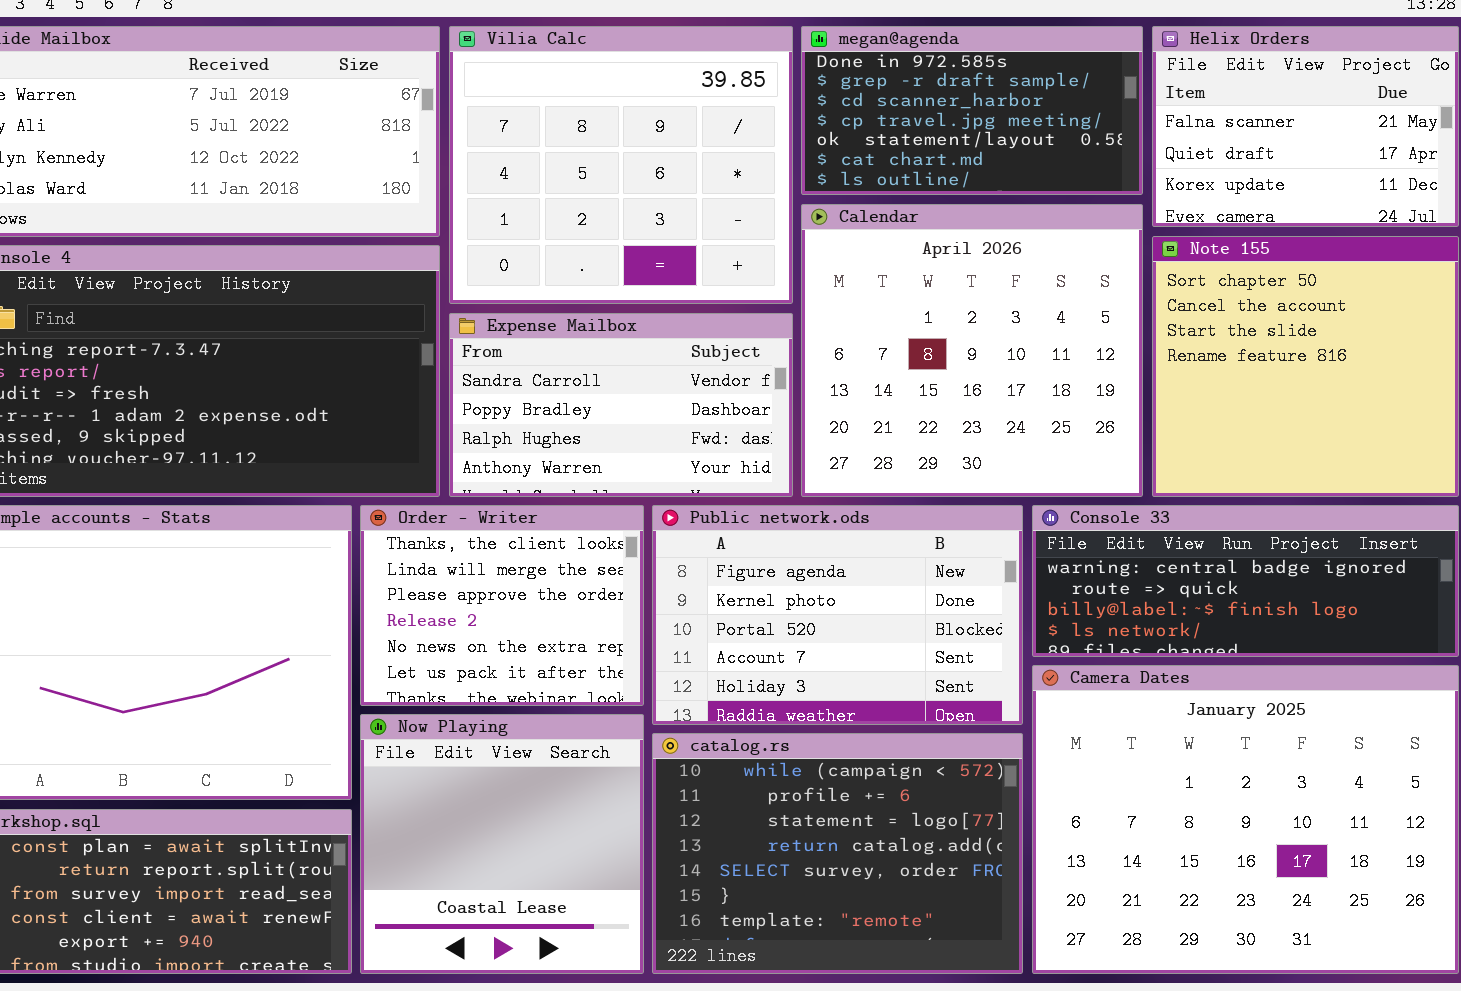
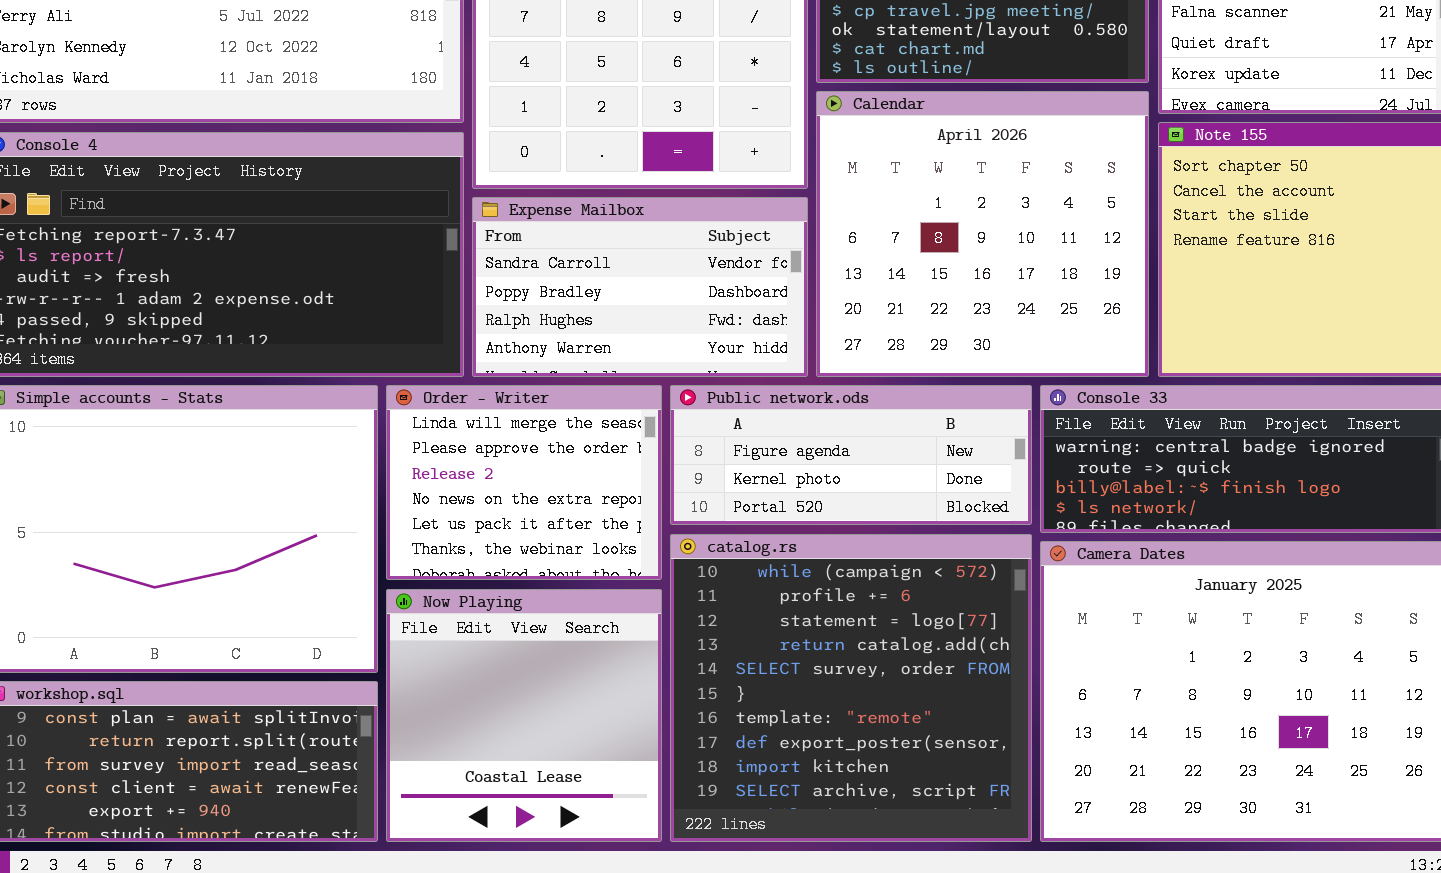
Order - Writer: [360,505,644,706] -> [386,385,662,580], scrolled down 1 row
Public network.ods: [652,505,1023,725] -> [670,385,1032,525], resized
catalog.rs: [652,733,1023,974] -> [670,534,1032,842], resized

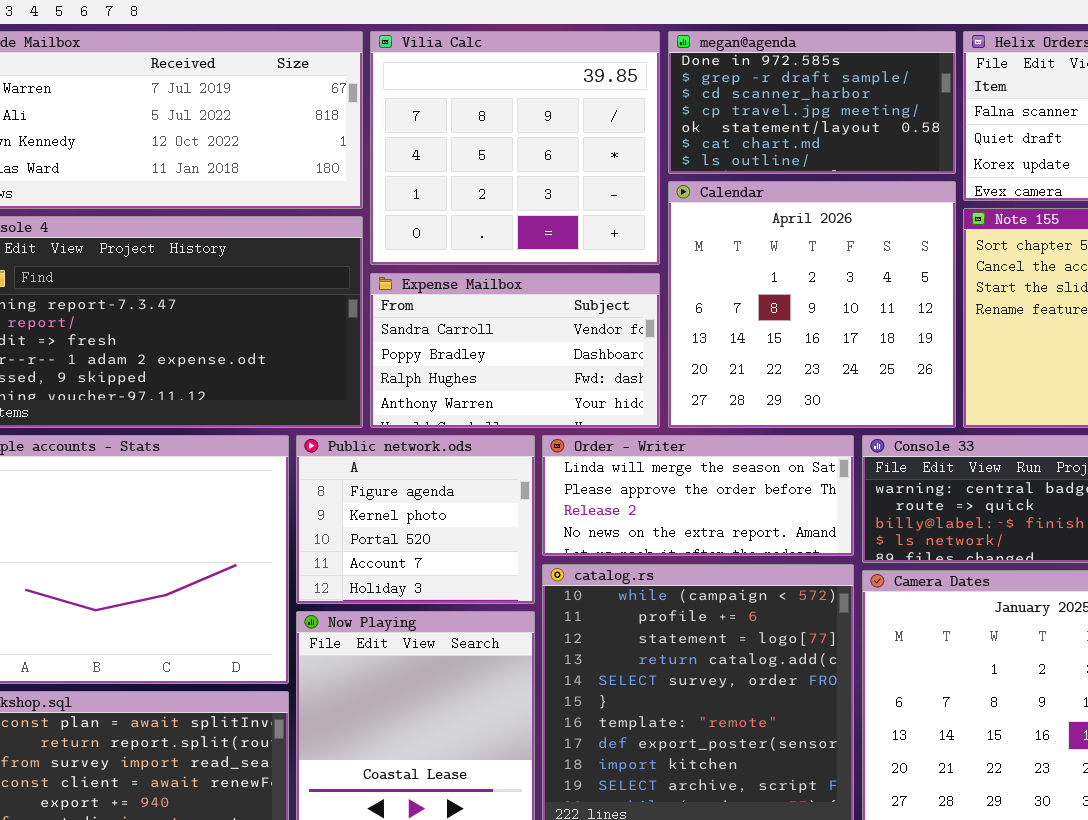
Order - Writer: [386,385,662,580] -> [542,435,854,556], moved, resized
Public network.ods: [670,385,1032,525] -> [296,435,535,604], moved, resized

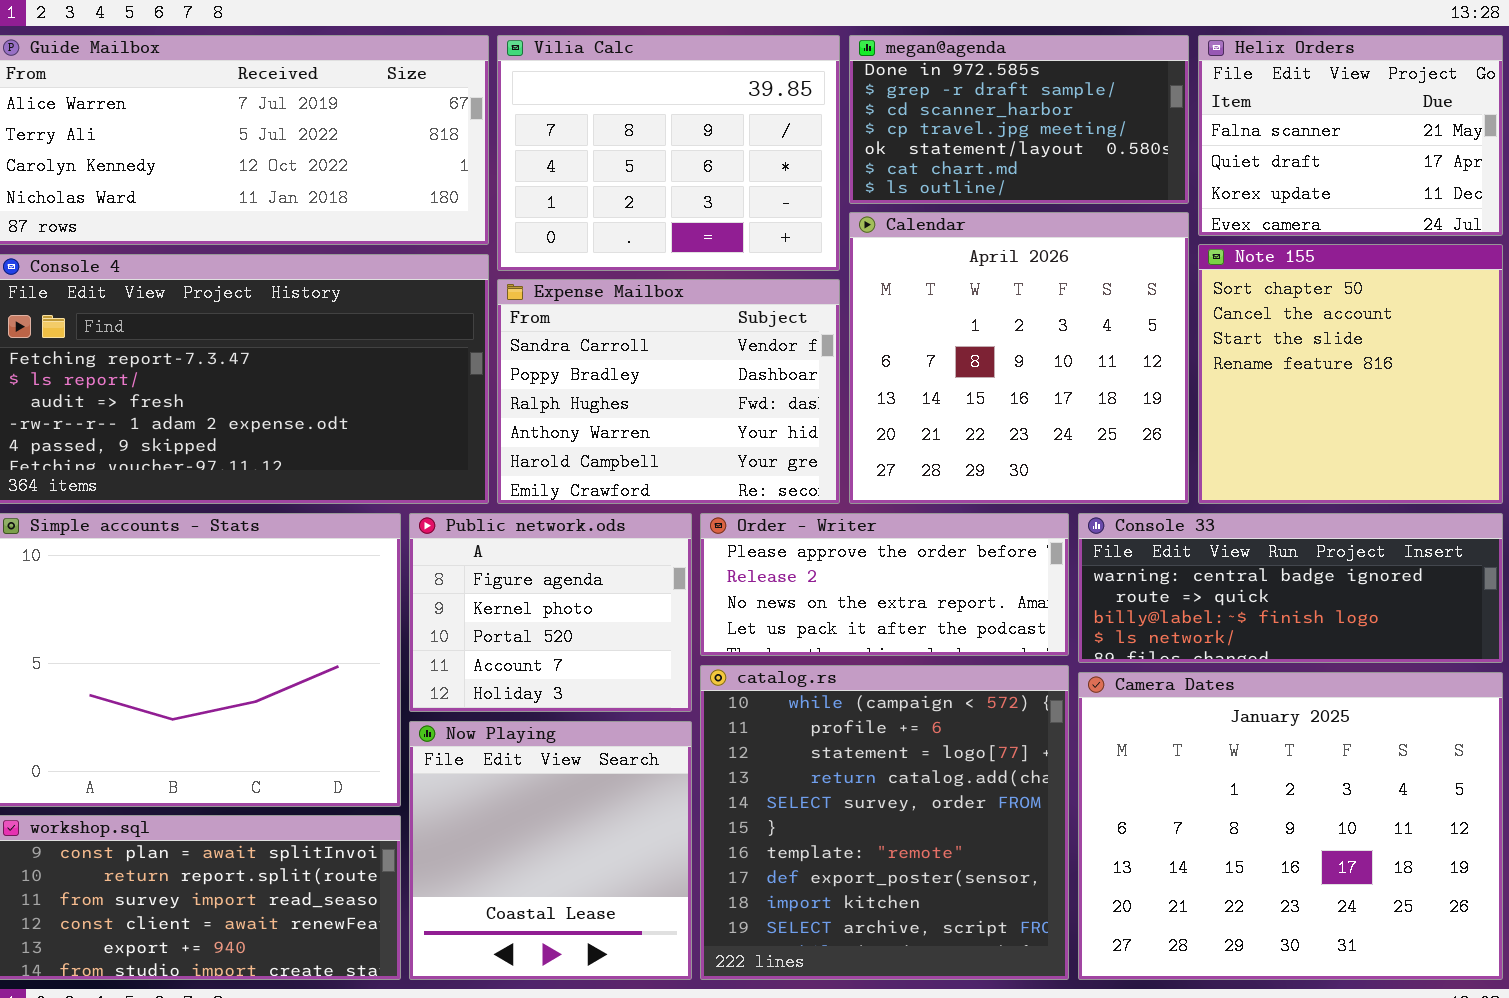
Vilia Calc: [370,31,660,265] -> [497,35,840,271], resized
Expense Mailbox: [370,273,660,428] -> [497,279,840,504], resized
Order - Writer: [542,435,854,556] -> [700,513,1069,656], scrolled down 1 row

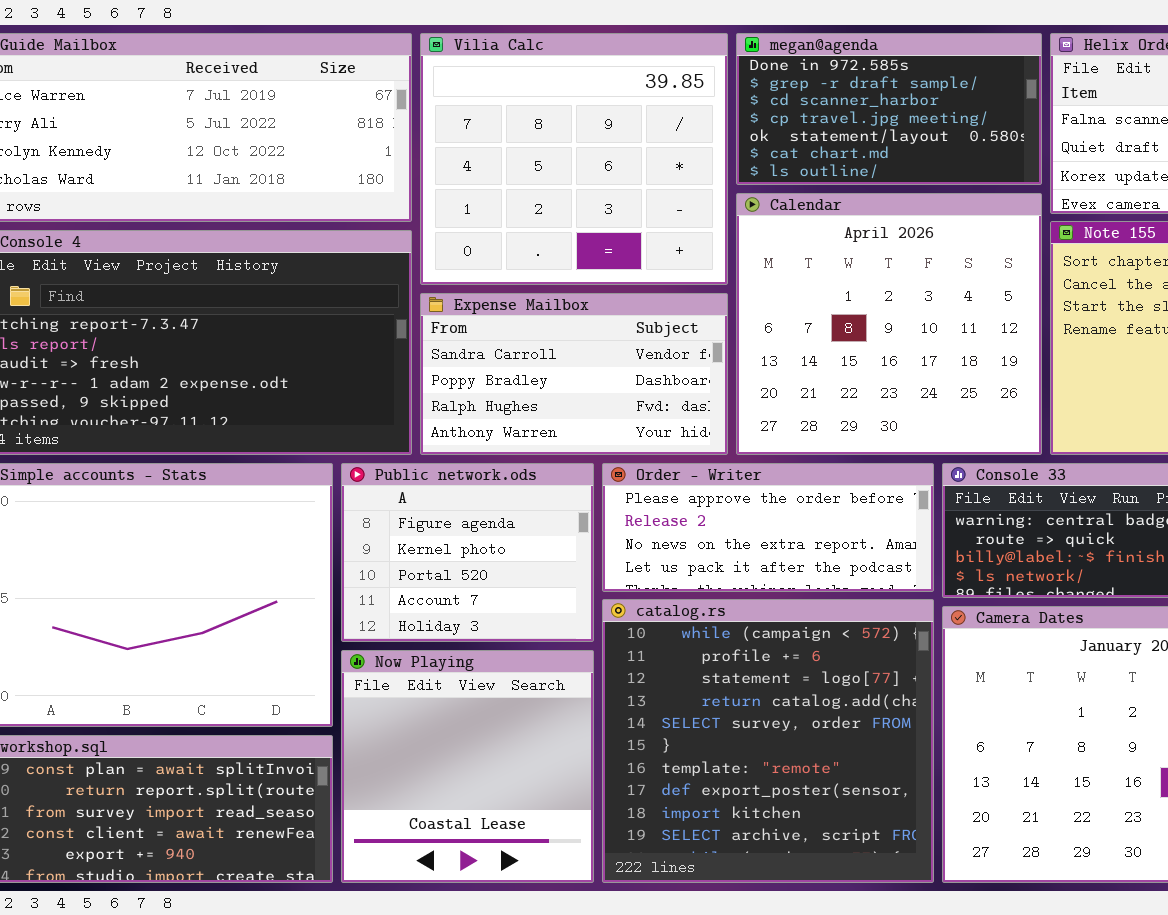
Vilia Calc: [497,35,840,271] -> [420,33,728,285], resized
Expense Mailbox: [497,279,840,504] -> [420,293,728,455], resized

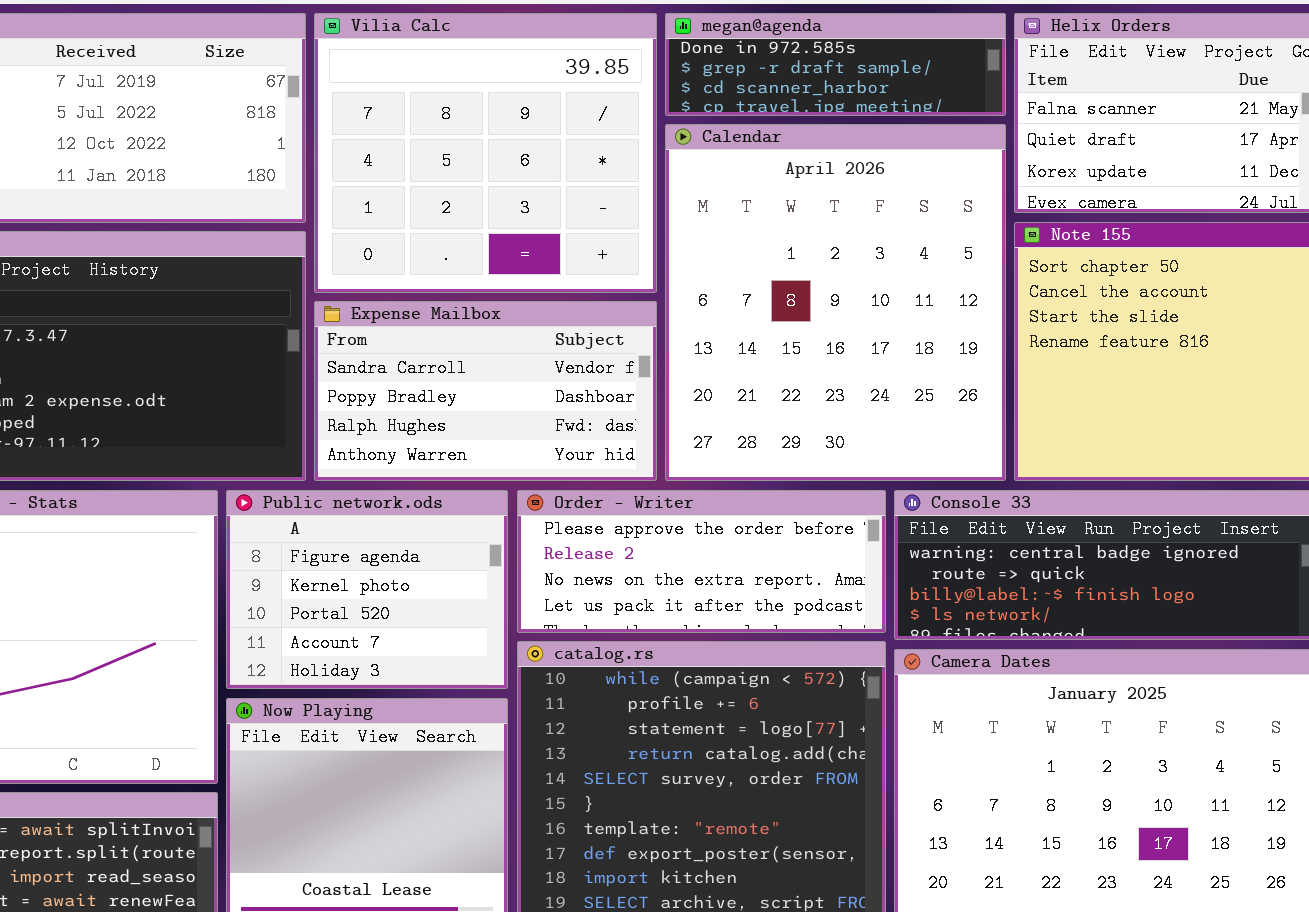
megan@agenda: [736,33,1042,185] -> [665,13,1006,116], resized
Calendar: [736,193,1042,455] -> [665,124,1006,481], resized

